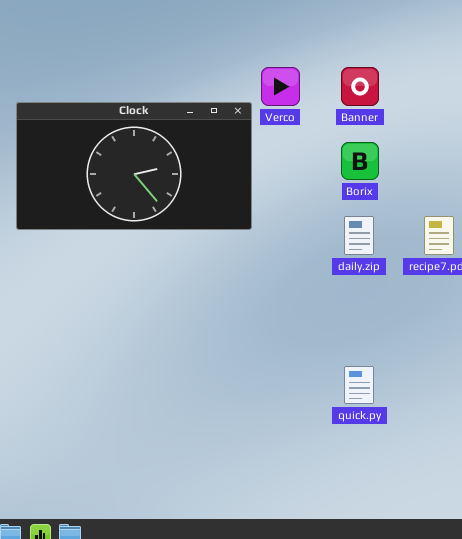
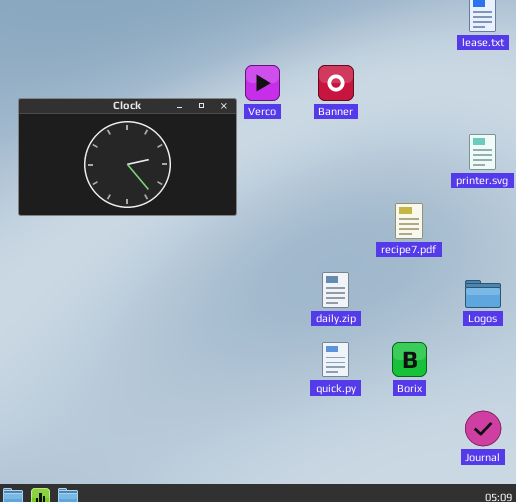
Borix: [341,142,379,180] -> [392,342,427,377], moved
daily.zip: [344,216,374,255] -> [322,272,349,308], moved

